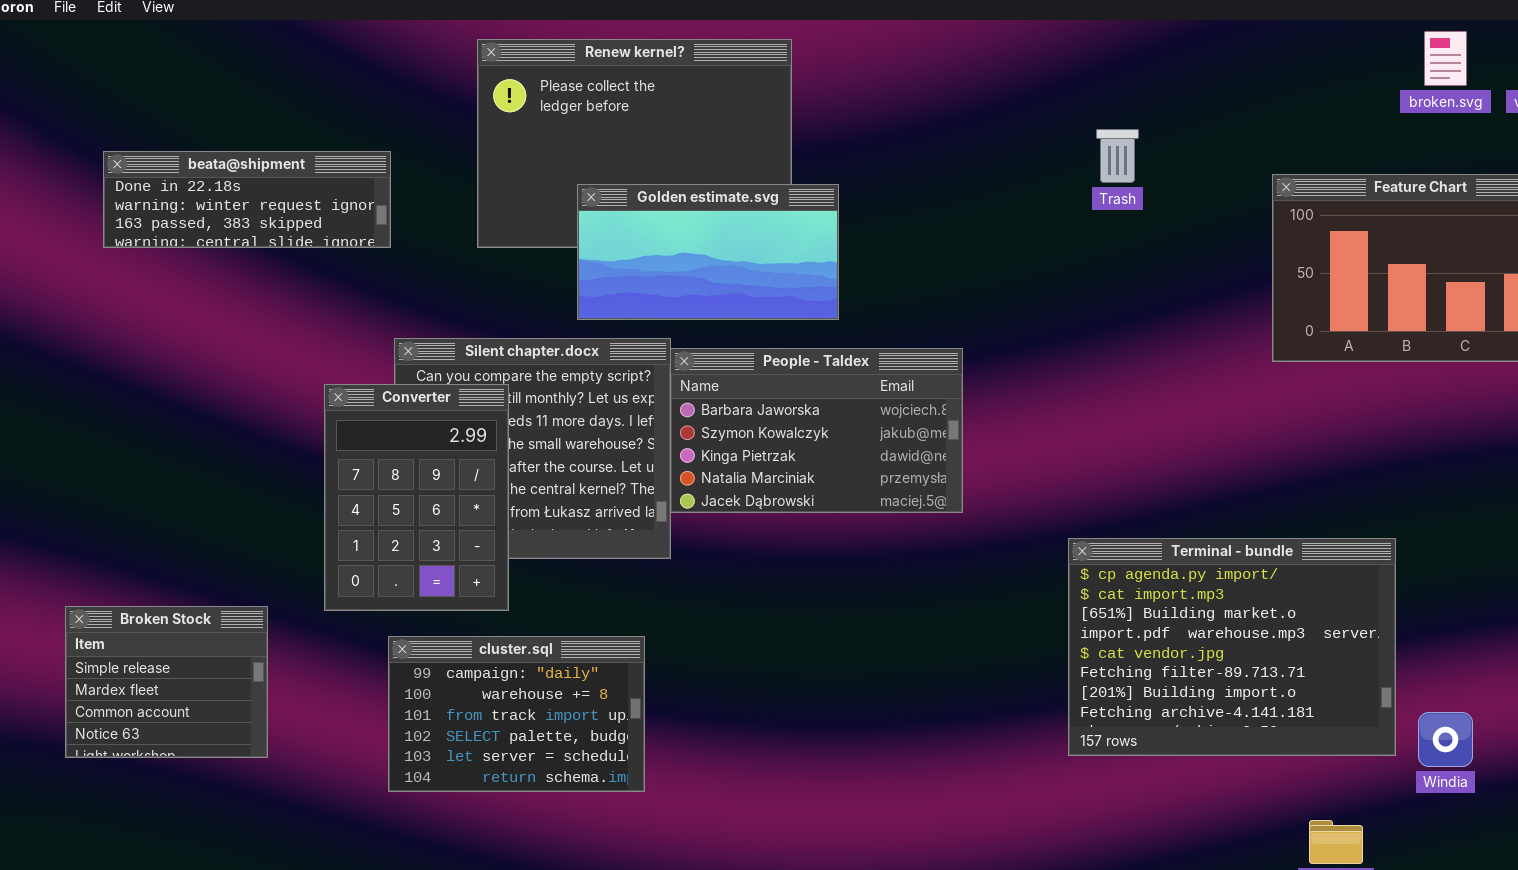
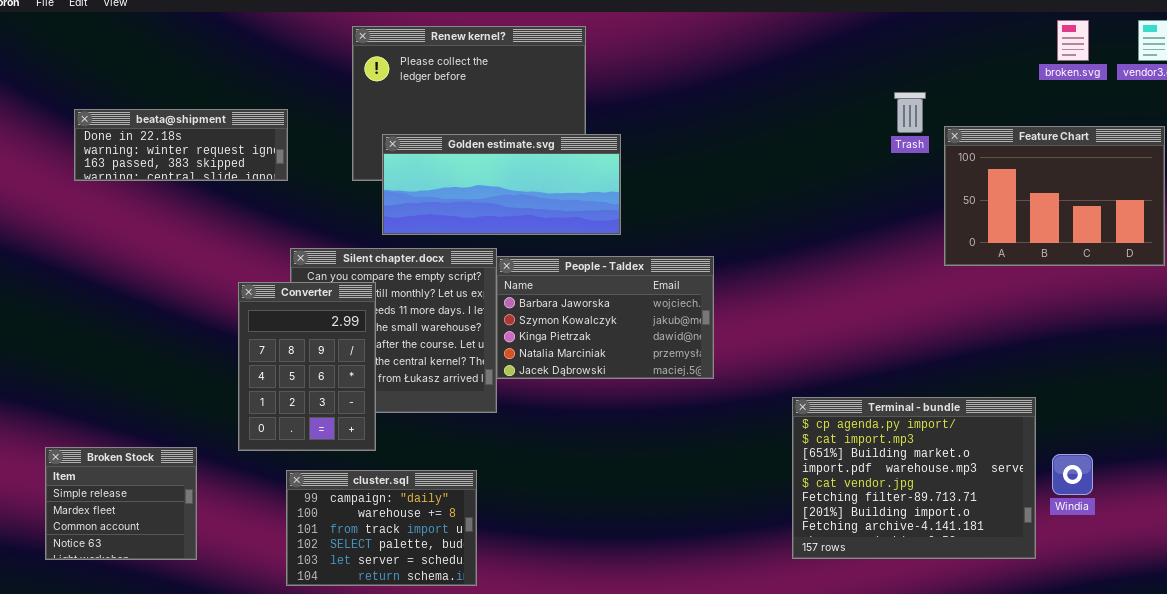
Trash: [1096,129,1139,183] -> [894,92,926,133], moved
Golden estimate.svg: [577,184,839,320] -> [382,134,621,235], resized
Windia: [1418,712,1473,767] -> [1052,454,1093,495], moved

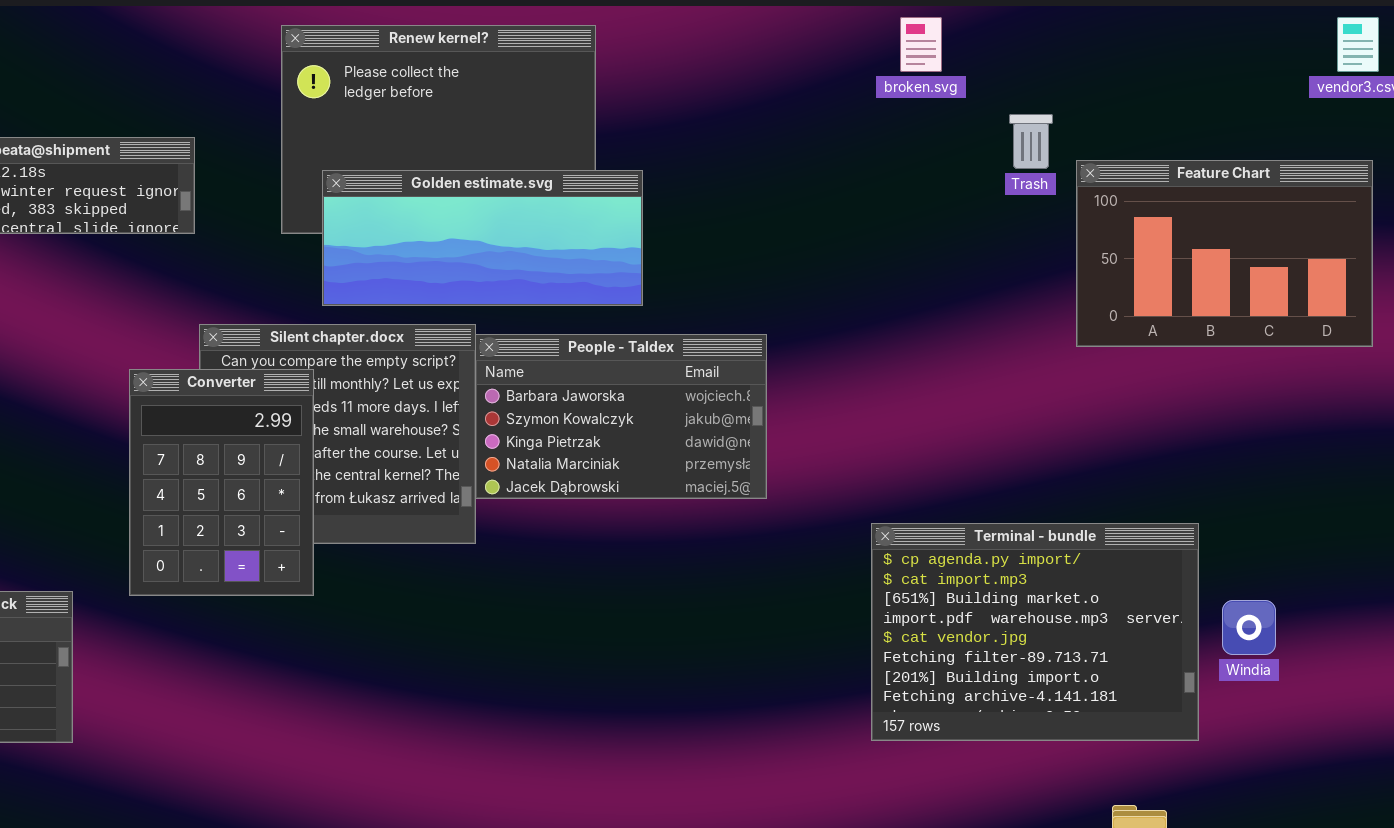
broken.svg: [1057,20,1089,61] -> [900,17,942,72], moved
cluster.sql: [286,470,477,586] -> none, closed

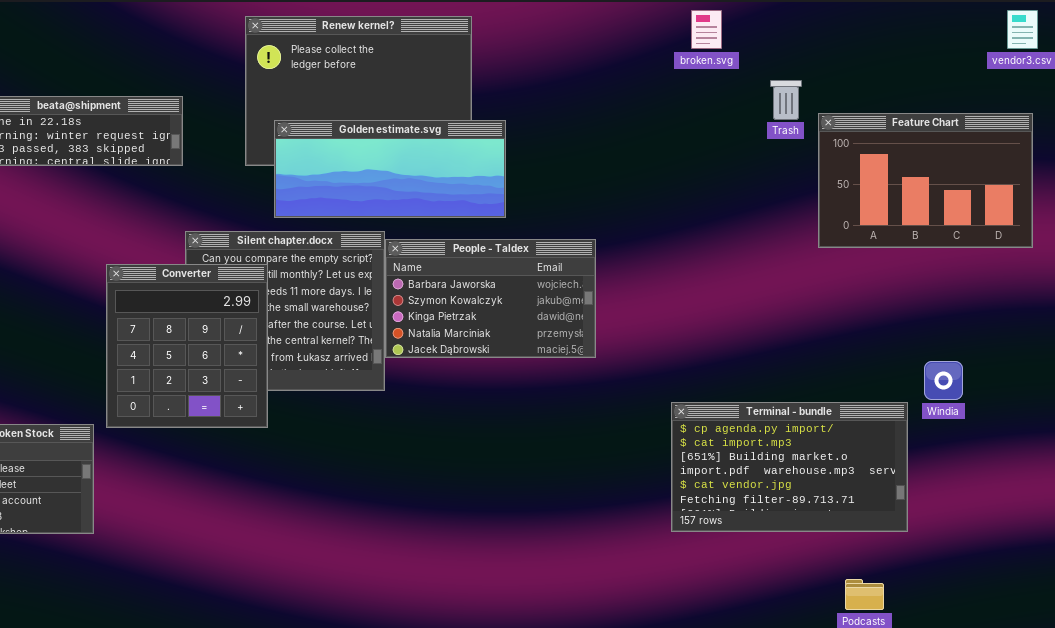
Converter: [129,369,314,596] -> [106,264,268,428], resized
Terminal - bundle: [871,523,1199,741] -> [671,402,908,532], resized
Windia: [1222,600,1276,655] -> [924,361,963,400], moved

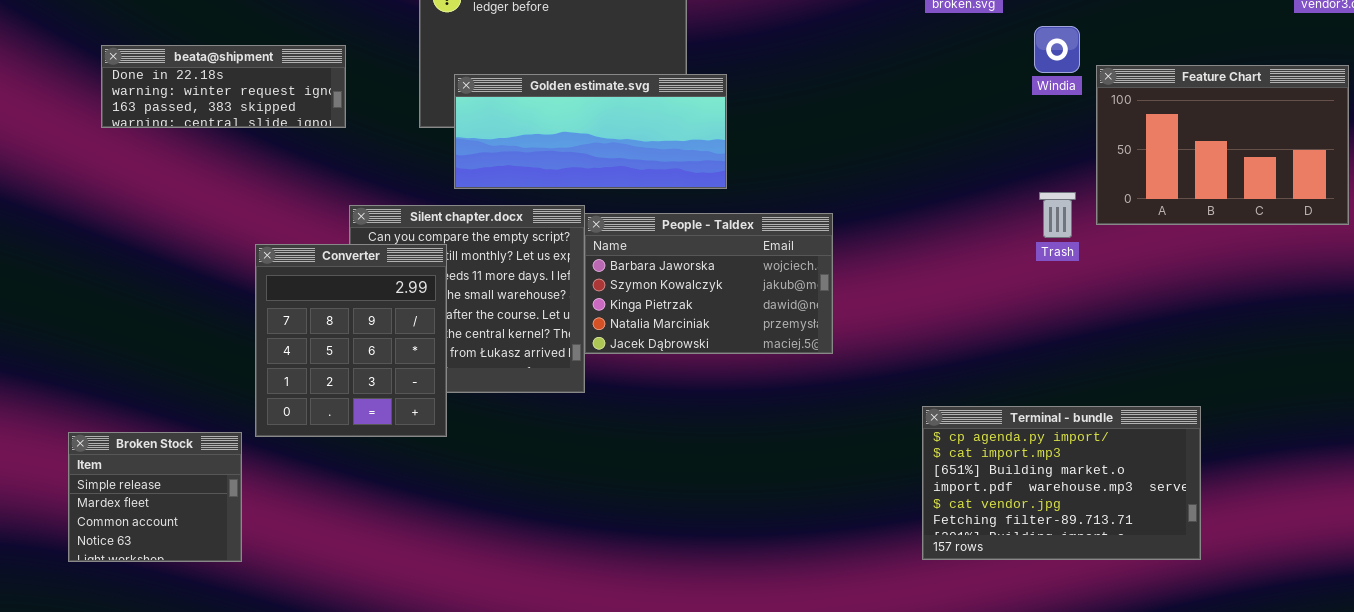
Trash: [770,80,802,120] -> [1039,192,1076,238], moved
Windia: [924,361,963,400] -> [1034,26,1080,73], moved

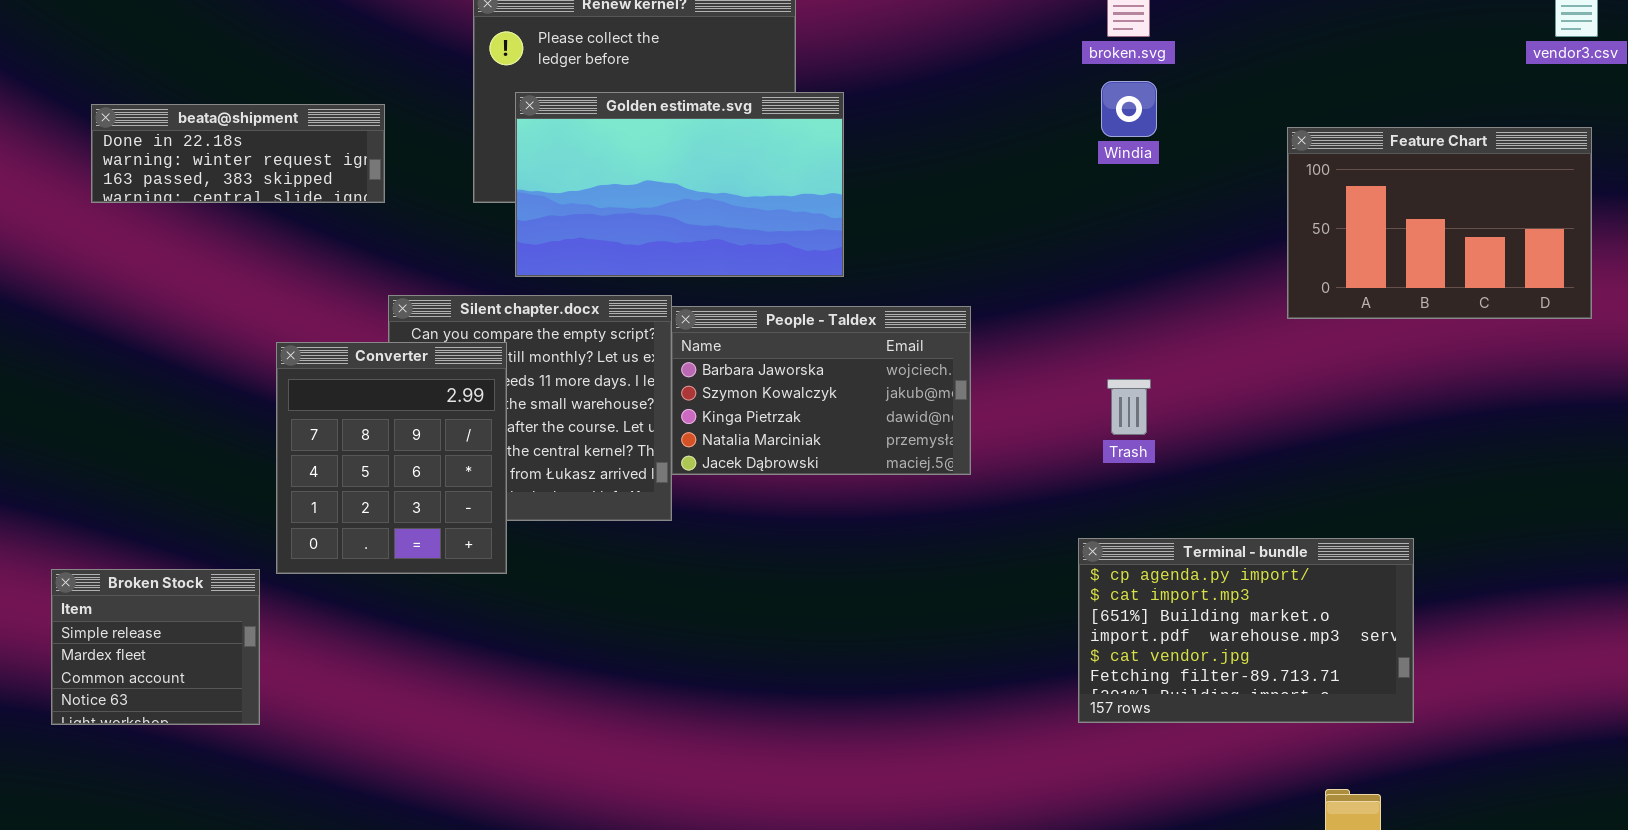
Windia: [1034,26,1080,73] -> [1101,81,1157,137], moved
Golden estimate.svg: [454,74,727,189] -> [515,92,844,277], resized
Trash: [1039,192,1076,238] -> [1107,379,1151,435], moved

